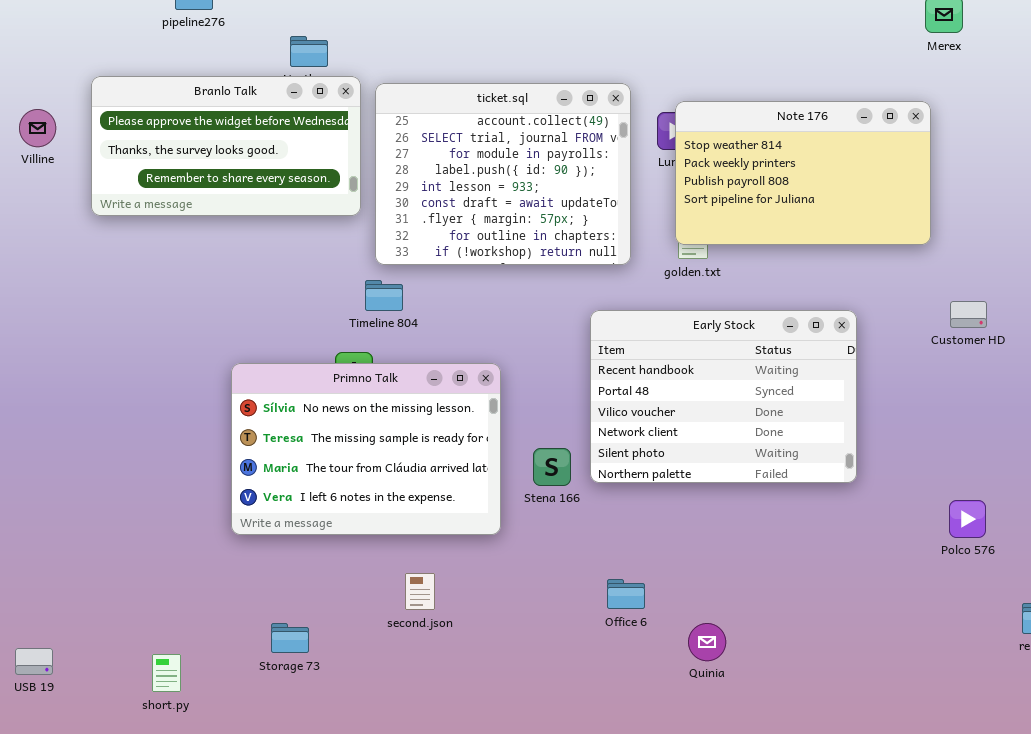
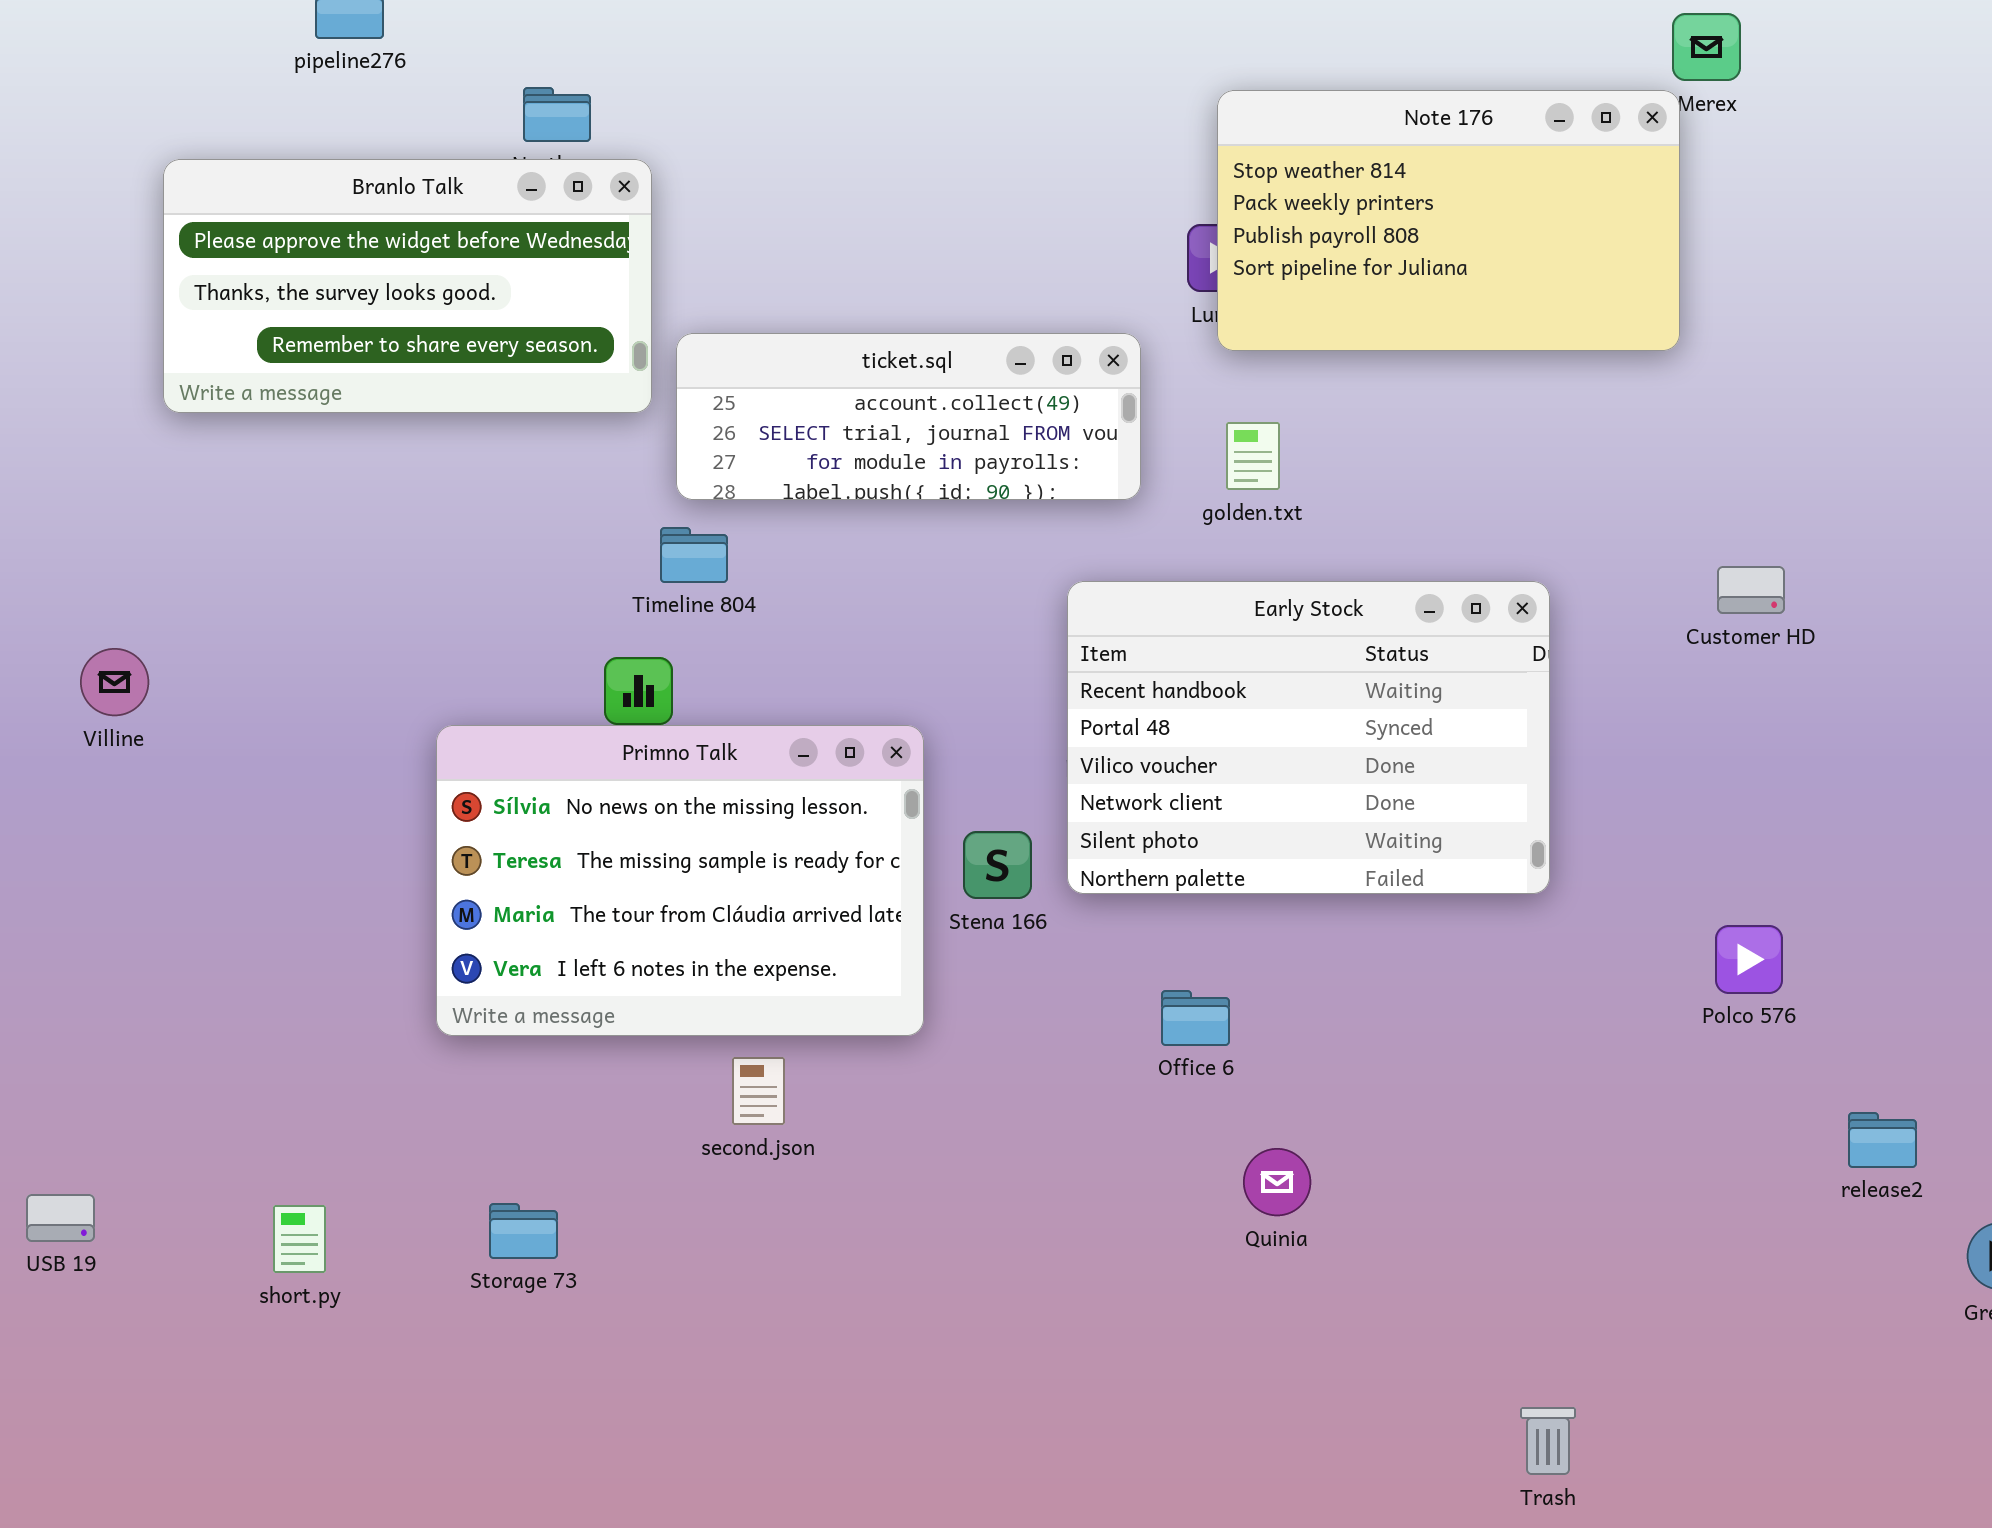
ticket.sql: [375,83,631,265] -> [676,333,1141,500], resized
Note 176: [675,101,931,245] -> [1217,90,1680,351], moved
Villine: [19,109,56,147] -> [80,648,149,716], moved
Primno Talk: [231,363,501,535] -> [436,725,924,1036], moved
Office 6: [607,579,645,609] -> [1161,990,1230,1046], moved
Storage 73: [271,623,309,653] -> [489,1203,558,1259], moved

